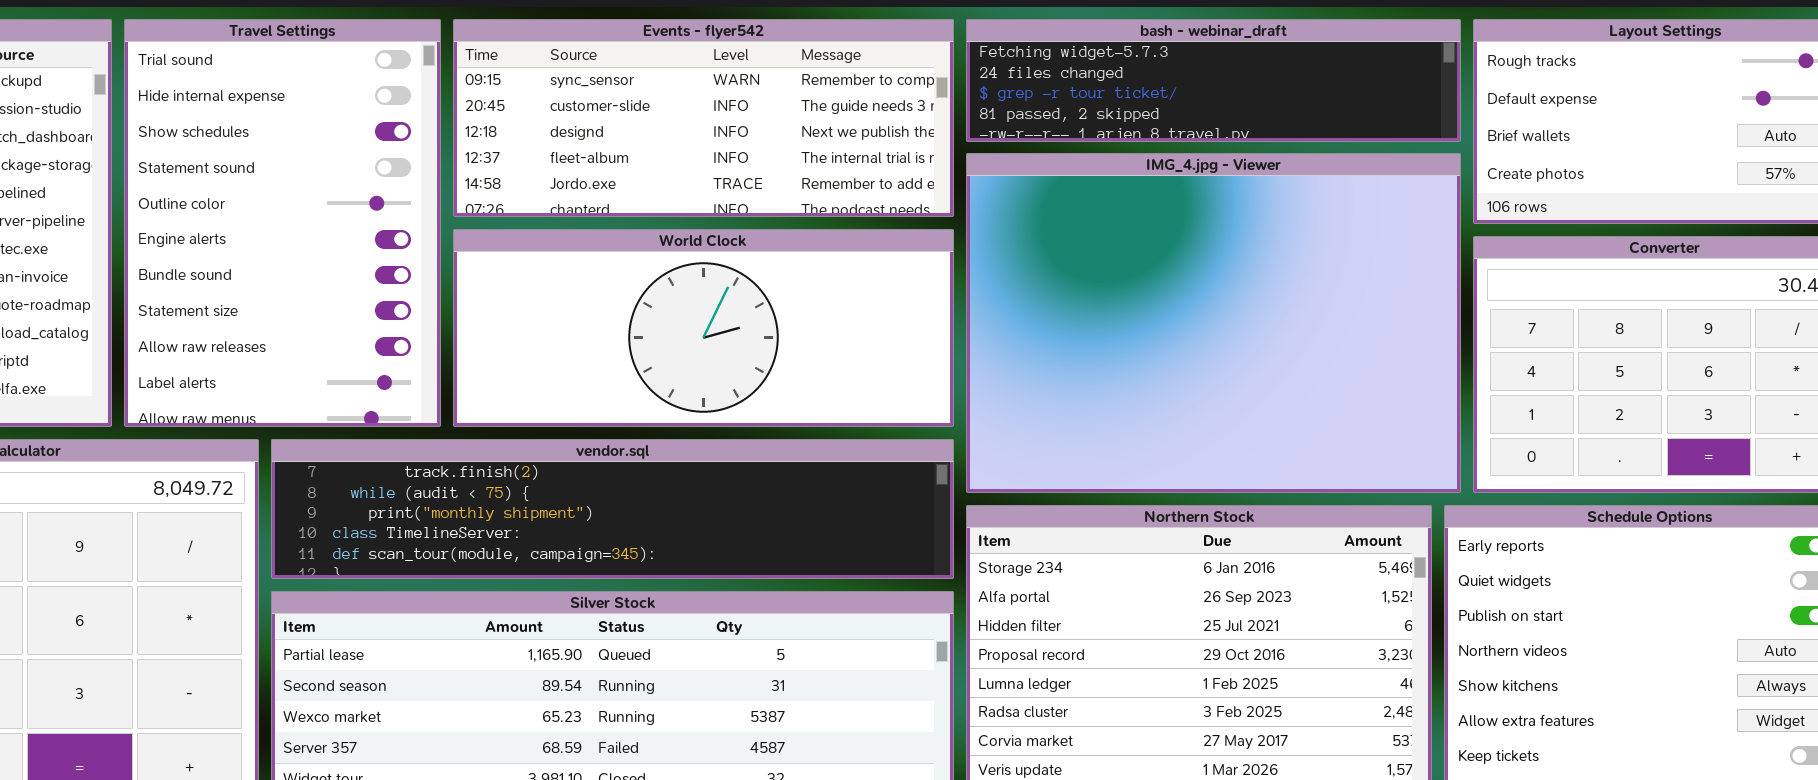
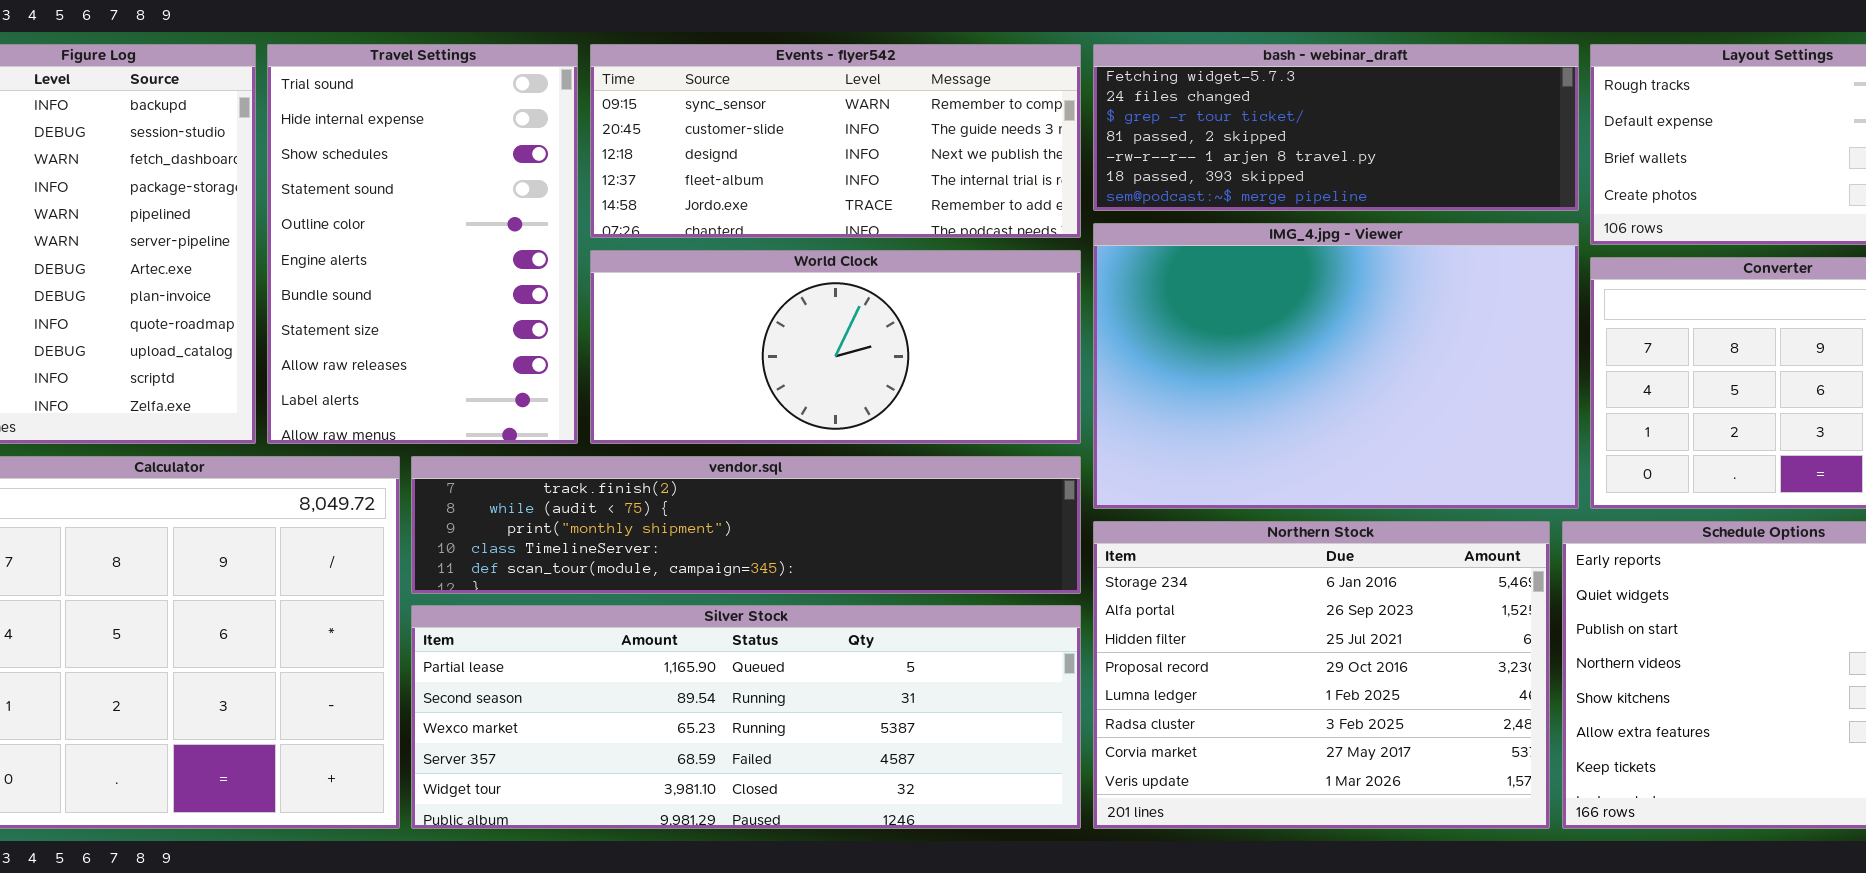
bash - webinar_draft: [966,19,1461,142] -> [1093,44,1579,211], resized
IMG_4.jpg - Viewer: [966,153,1461,493] -> [1093,223,1579,509], resized

